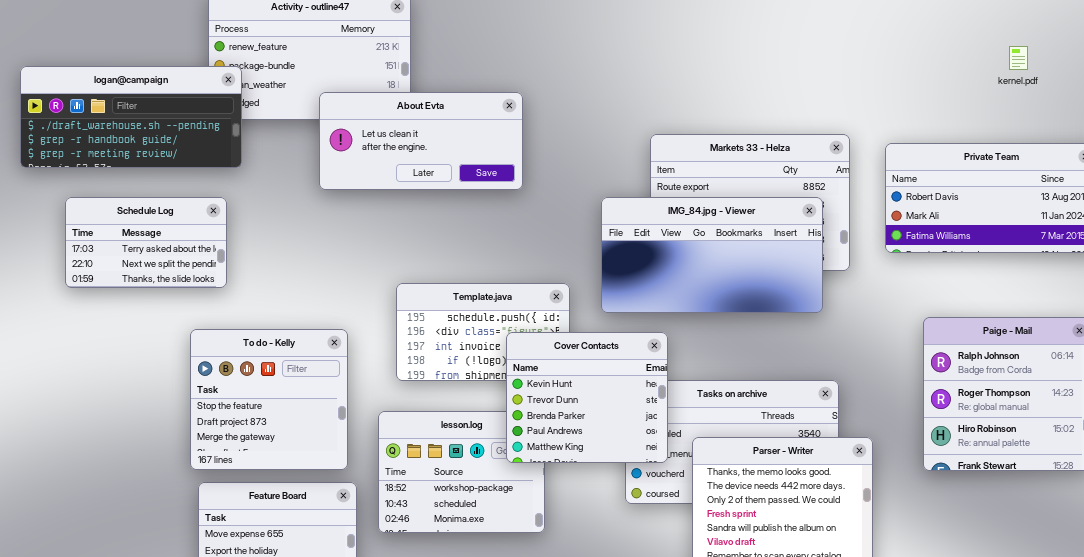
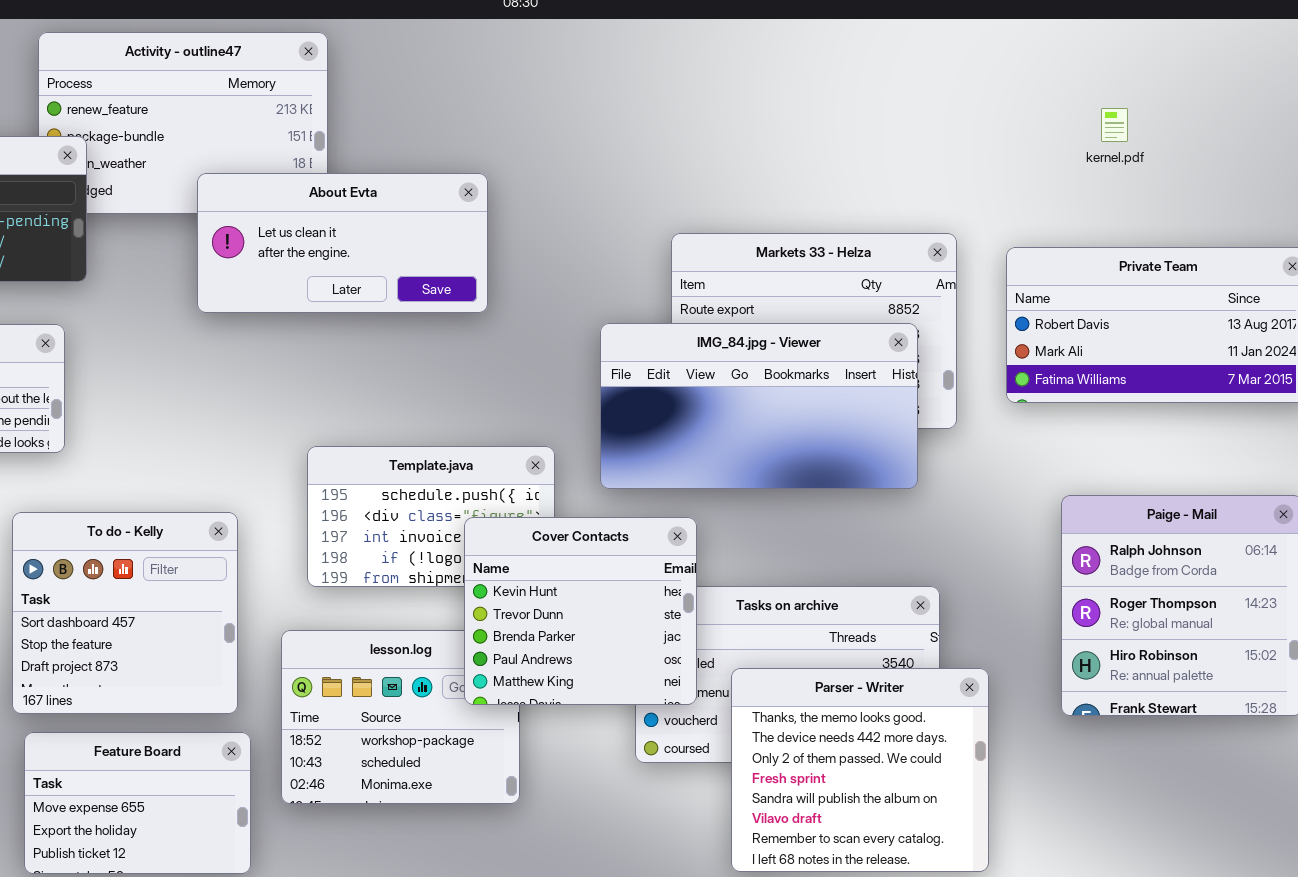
kernel.pdf: [1009,46,1028,70] -> [1101,108,1128,142], moved
To do - Kelly: [190,329,348,470] -> [12,512,238,714], scrolled up 1 row

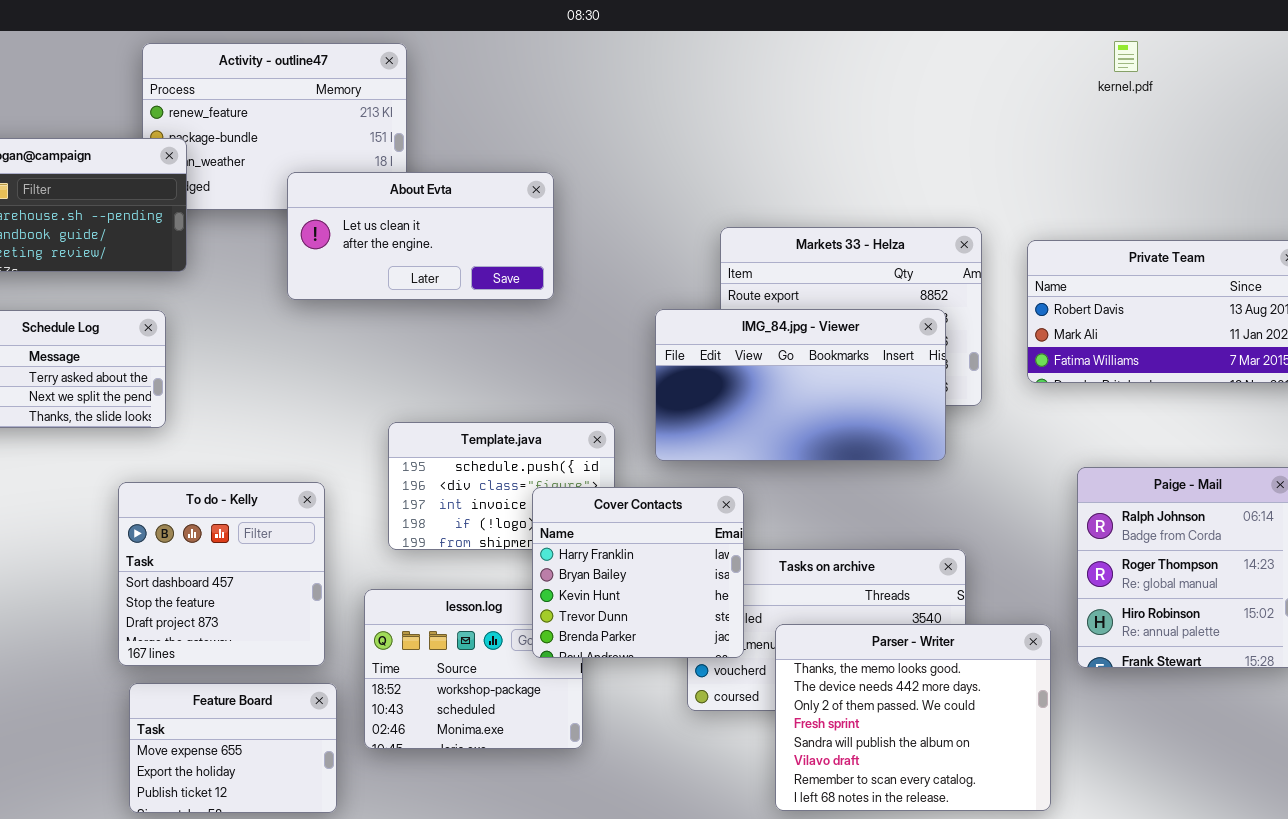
kernel.pdf: [1101,108,1128,142] -> [1114,41,1138,72], moved
Cover Contacts: [464,517,697,705] -> [532,487,744,658], scrolled up 2 rows
Parser - Writer: [731,668,989,872] -> [775,624,1051,811], resized

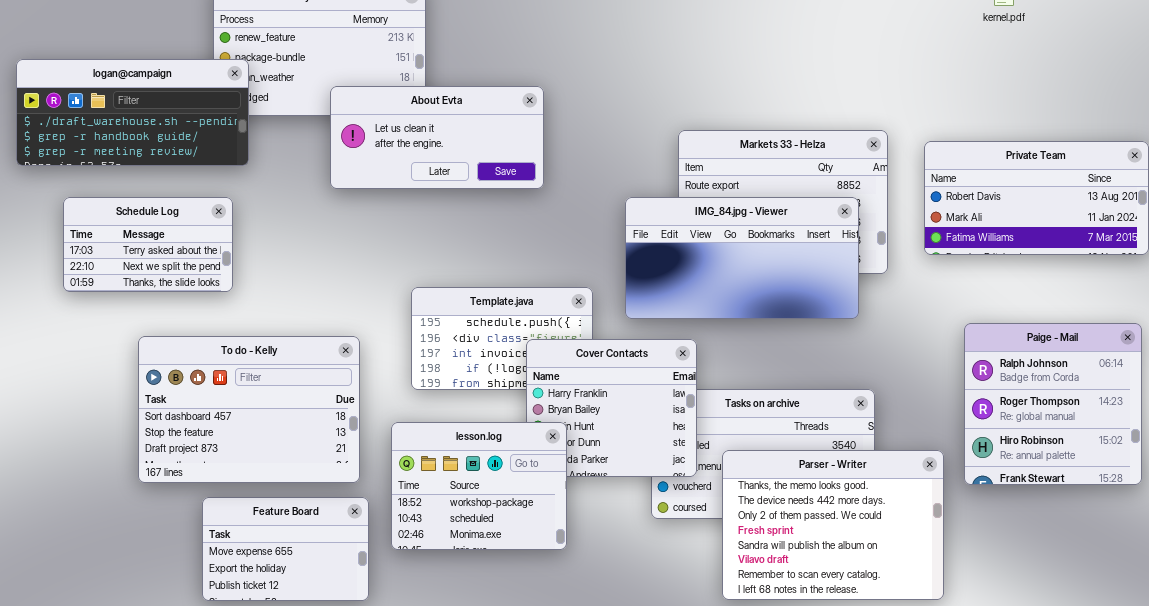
To do - Kelly: [118,482,325,666] -> [138,336,360,483], resized
lesson.log: [364,589,583,749] -> [391,422,567,550], raised

